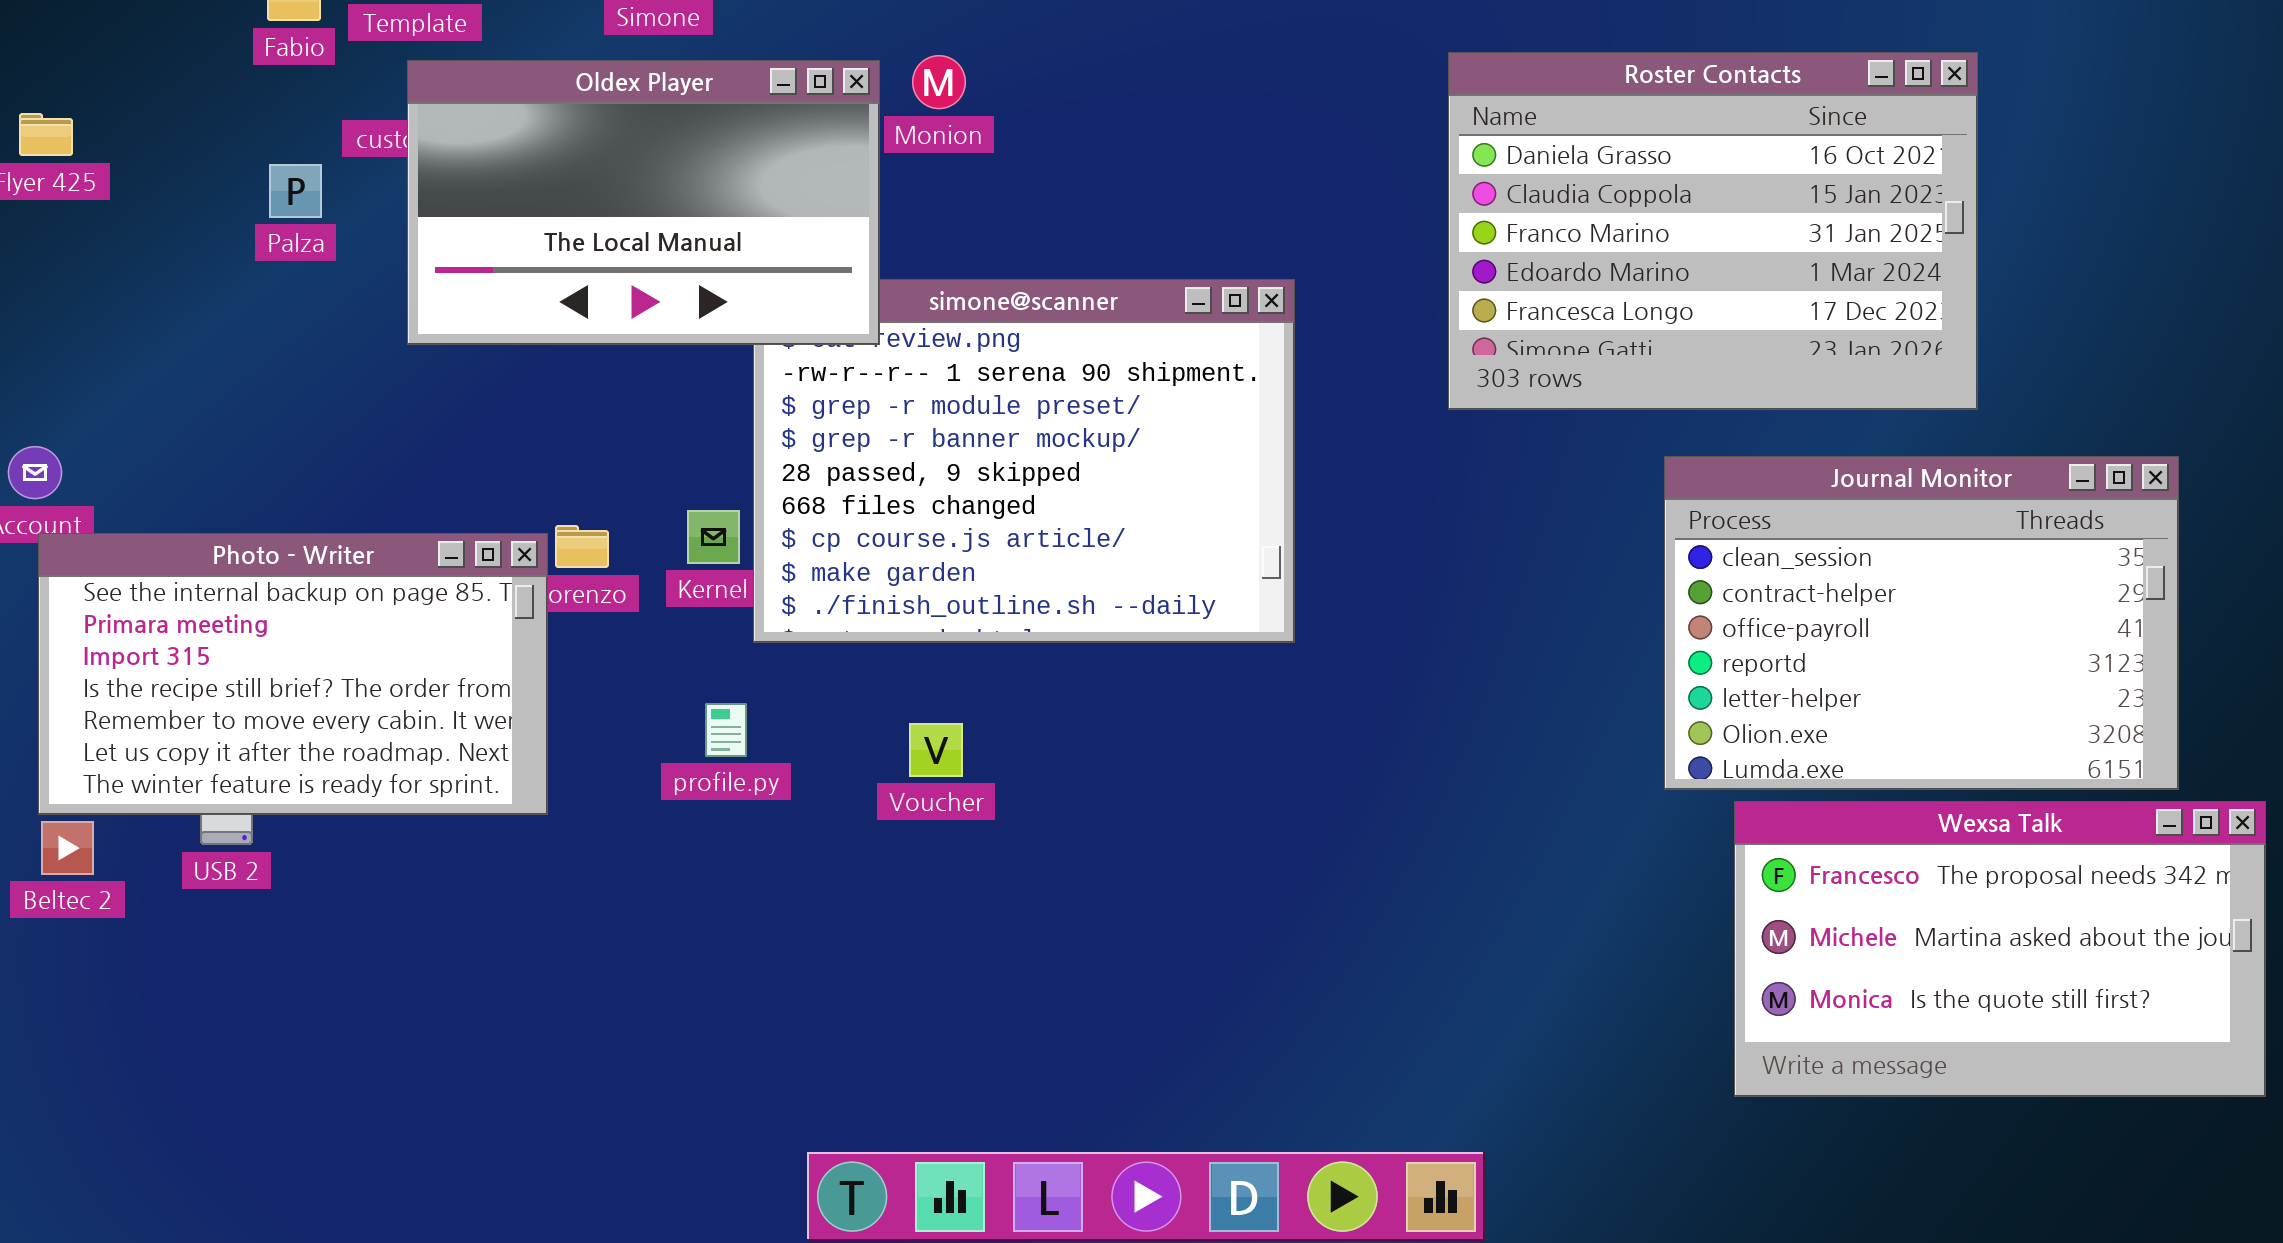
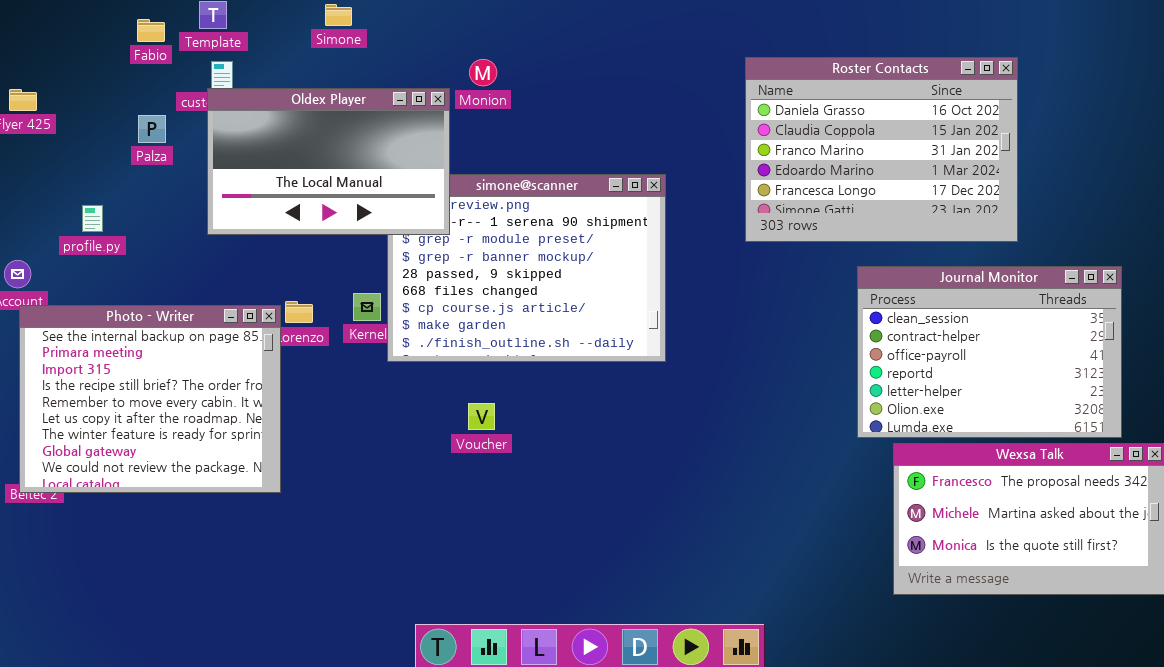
Oldex Player: [407,60,880,345] -> [207,88,450,235], moved
Photo - Writer: [38,533,548,815] -> [19,305,281,493], resized
profile.py: [705,703,747,757] -> [82,205,103,232], moved

